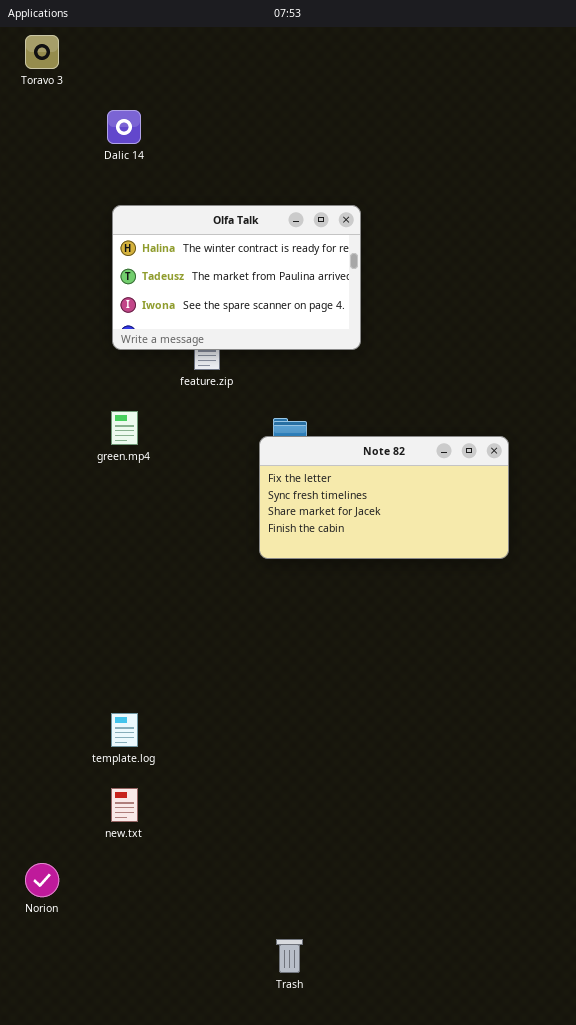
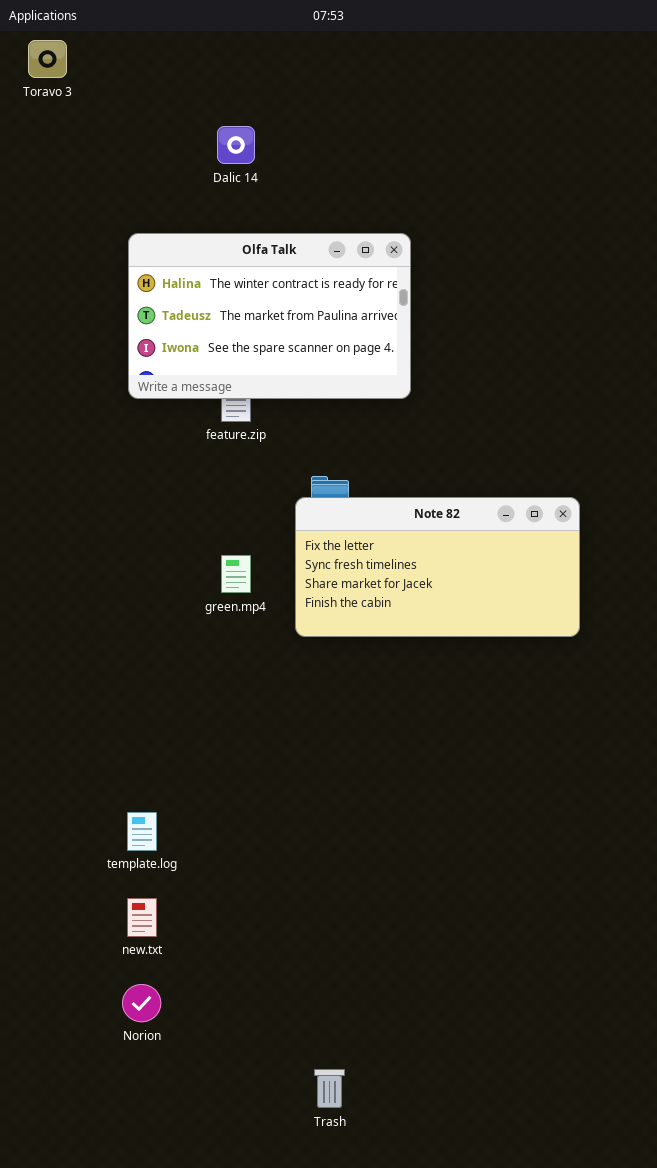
Dalic 14: [107,110,141,144] -> [217,126,255,164], moved
green.mp4: [111,411,138,445] -> [221,555,251,593], moved
Norion: [25,863,59,897] -> [122,984,161,1022], moved

